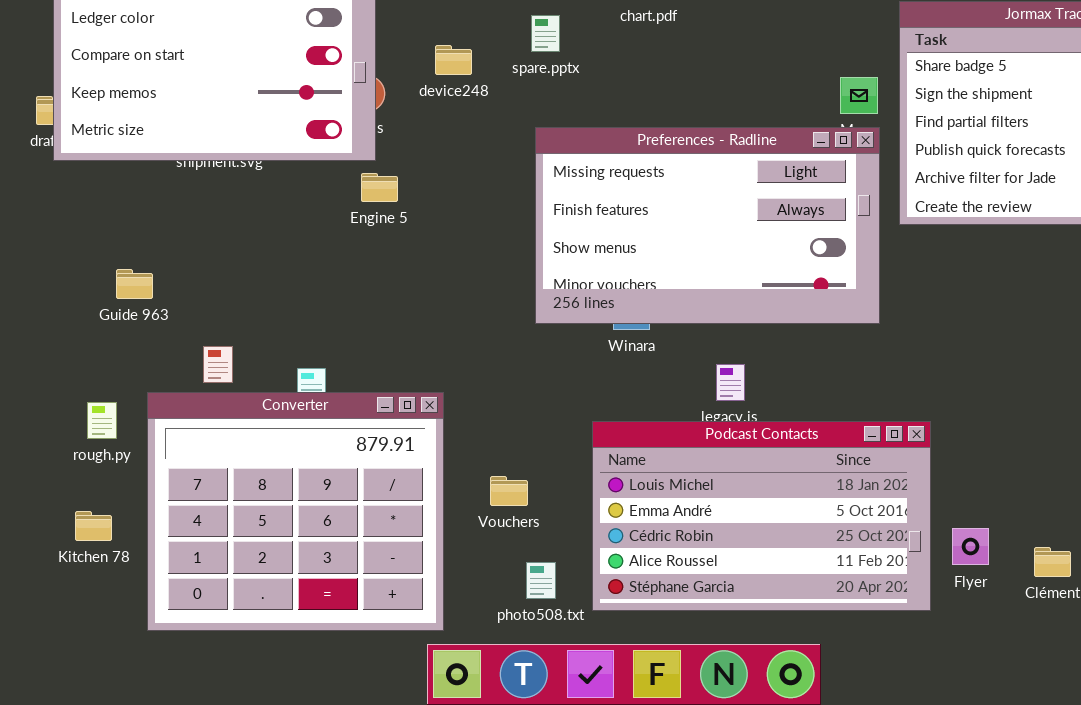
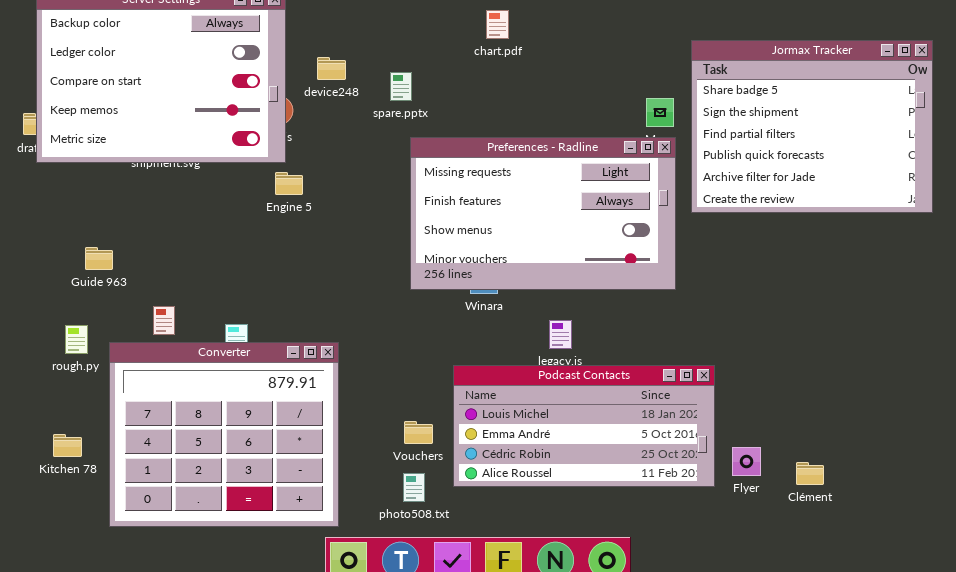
spare.pptx: [531,15,560,52] -> [390,72,412,101], moved
device248: [435,45,472,75] -> [317,57,346,80], moved
rough.py: [87,402,117,439] -> [65,325,88,354], moved
Podcast Contacts: [592,421,931,611] -> [453,365,715,487], resized
Vouchers: [490,476,528,506] -> [404,421,433,444], moved

